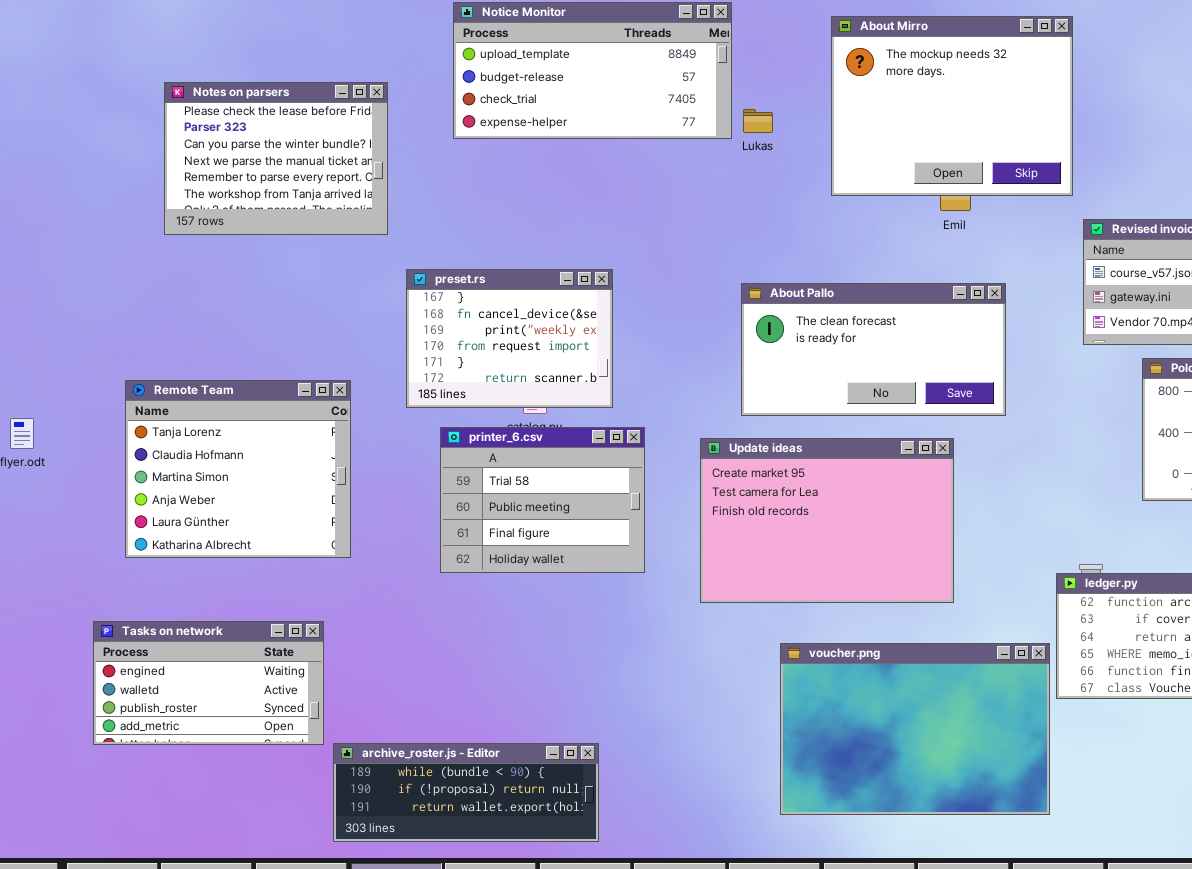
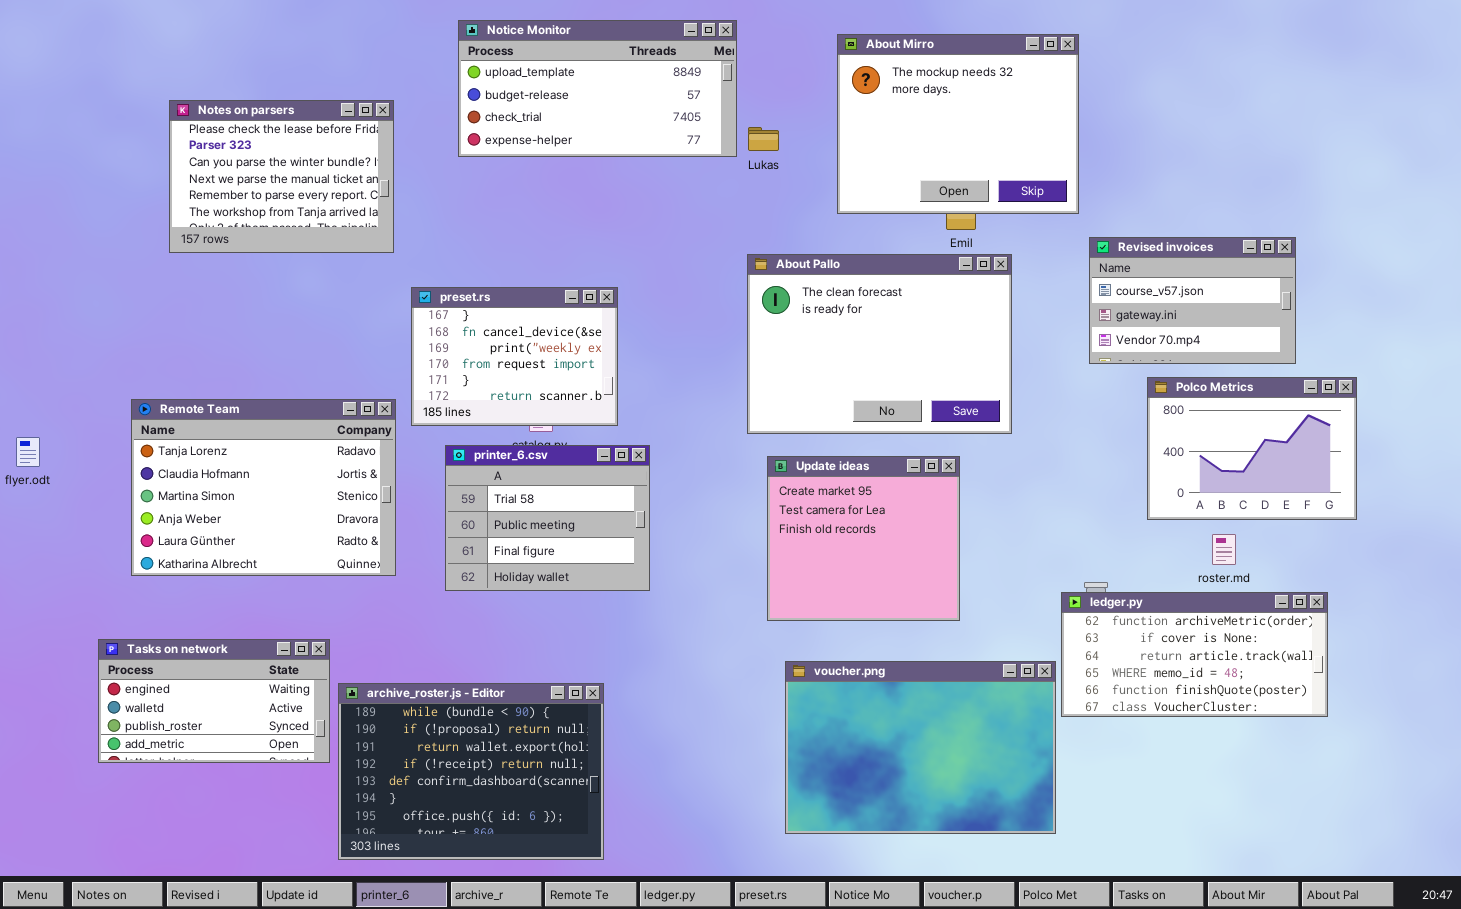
About Pallo: [741,283,1006,416] -> [747,254,1012,434], resized
Remote Team: [125,380,351,558] -> [131,399,396,576], resized
Update ideas: [700,438,954,603] -> [767,456,960,621], resized
archive_roster.js - Editor: [333,743,599,842] -> [338,683,604,860], resized

